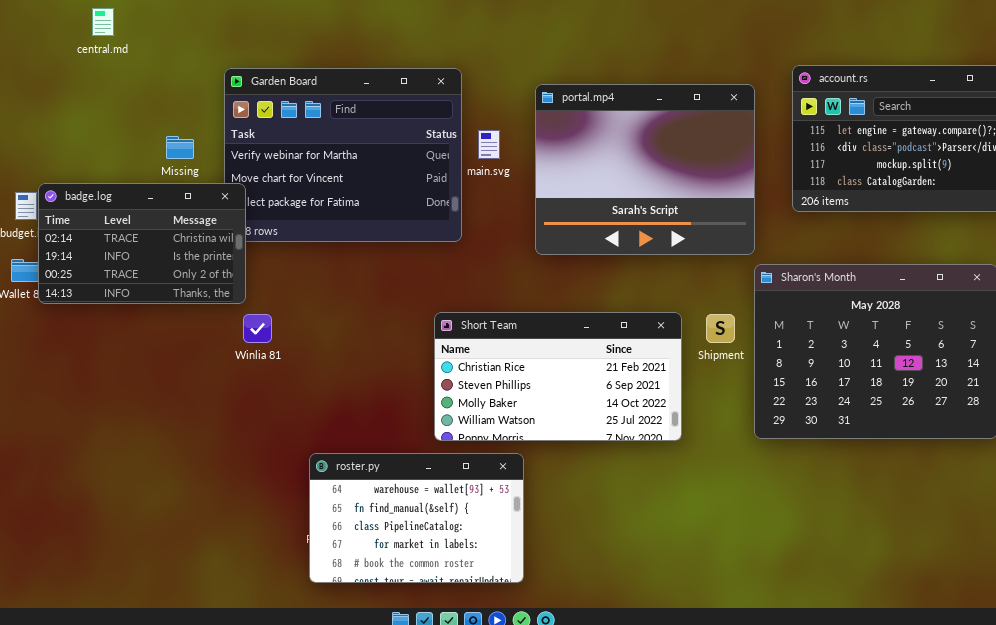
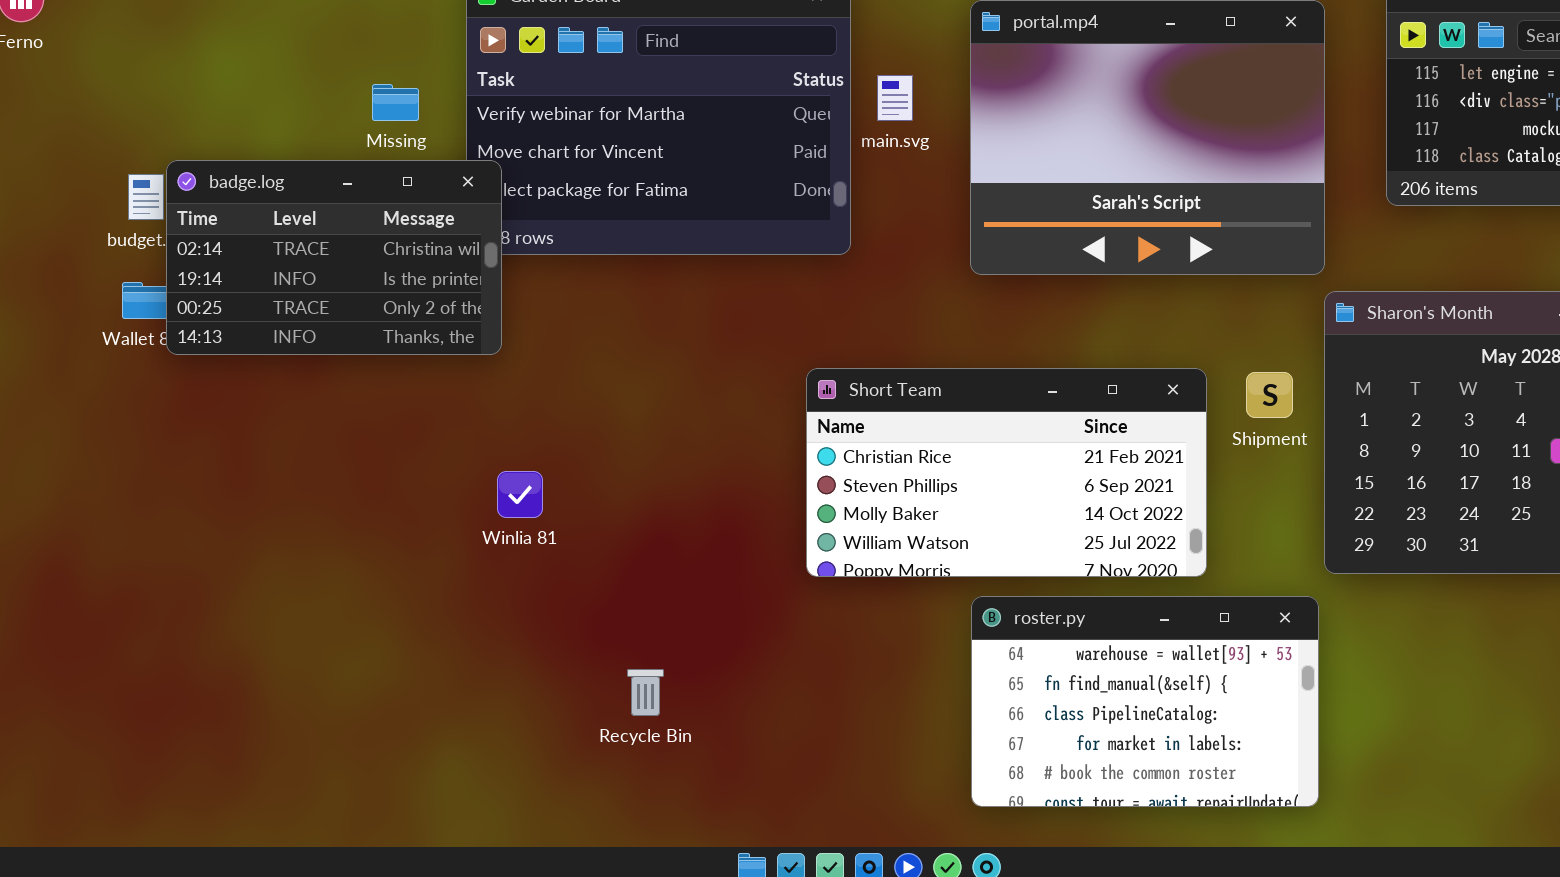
Winlia 81: [243,314,272,343] -> [497,471,543,518], moved
roster.py: [309,453,524,583] -> [971,596,1319,807], moved

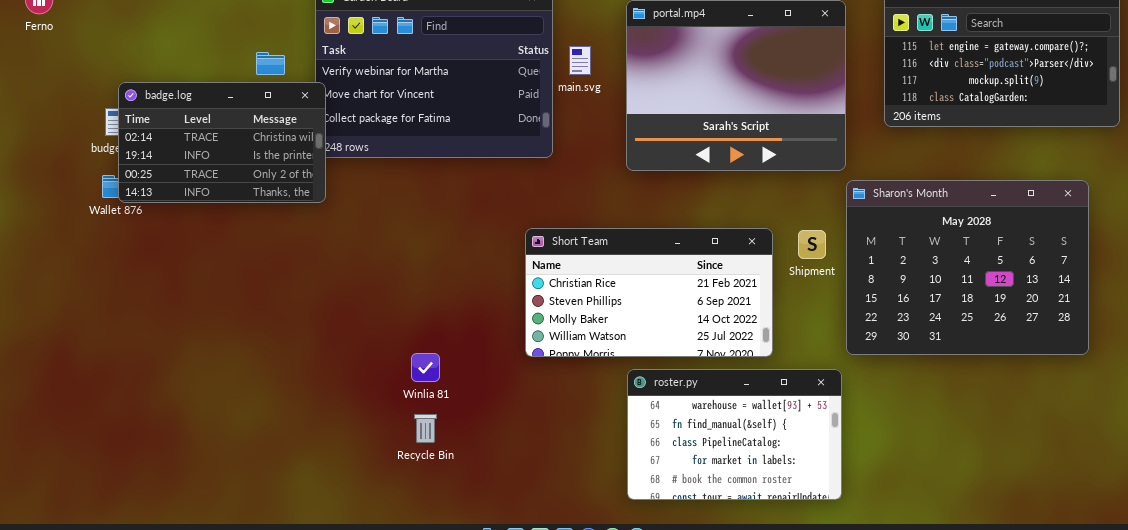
badge.log: [166,160,502,355] -> [118,82,326,203], moved
Winlia 81: [497,471,543,518] -> [411,353,440,382], moved

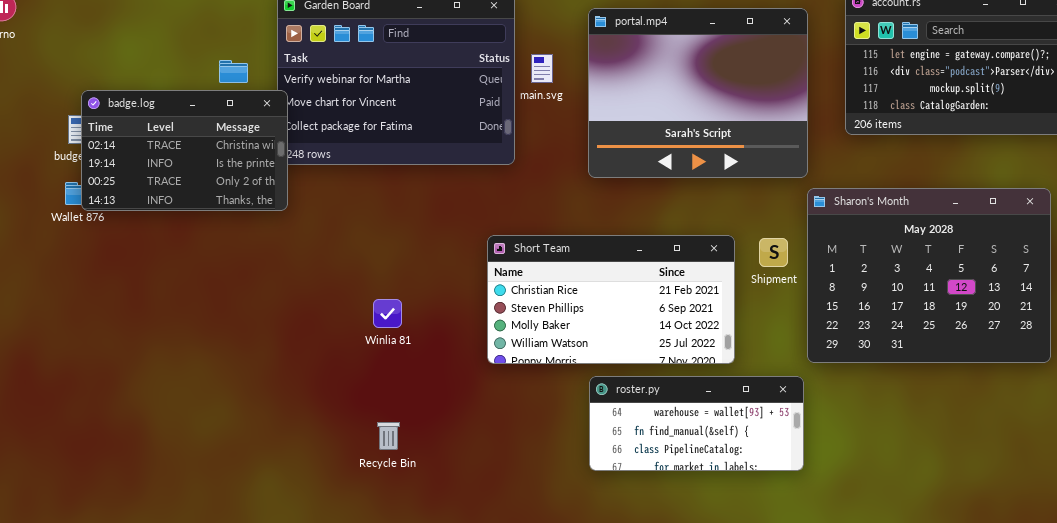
Winlia 81: [411,353,440,382] -> [373,299,402,328], moved
roster.py: [627,369,842,500] -> [589,376,804,471], resized

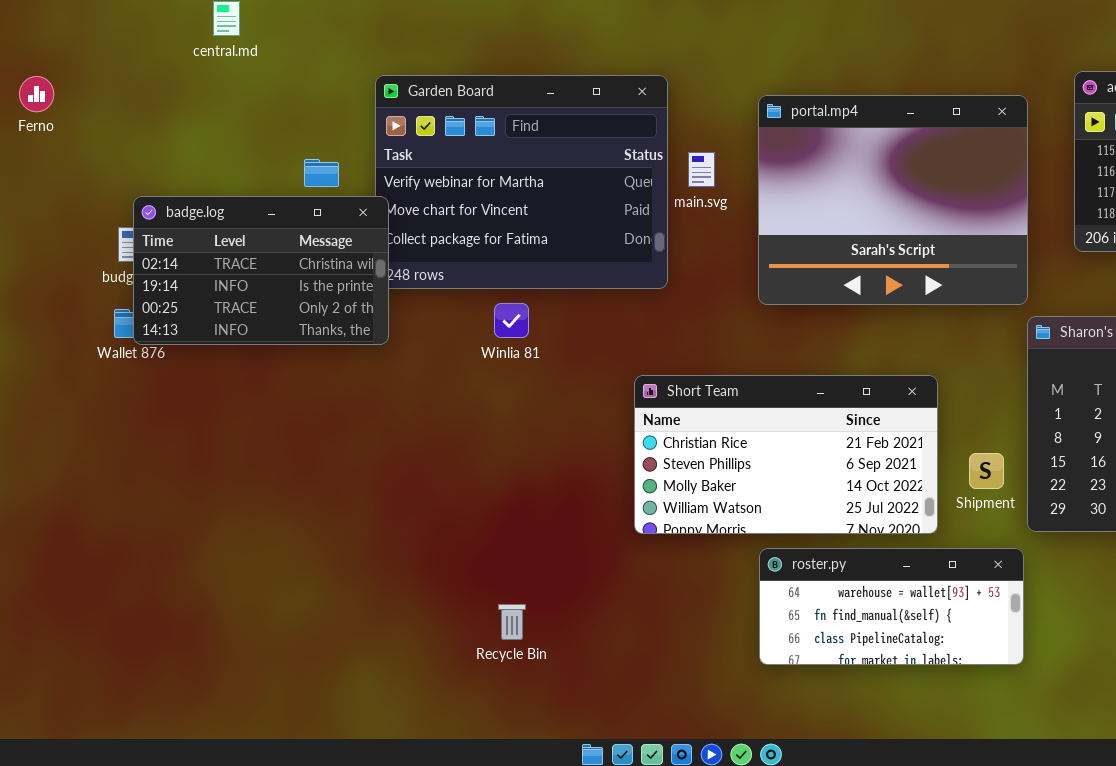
Shipment: [759,238,788,267] -> [969,453,1004,489], moved
Winlia 81: [373,299,402,328] -> [494,303,529,338], moved

